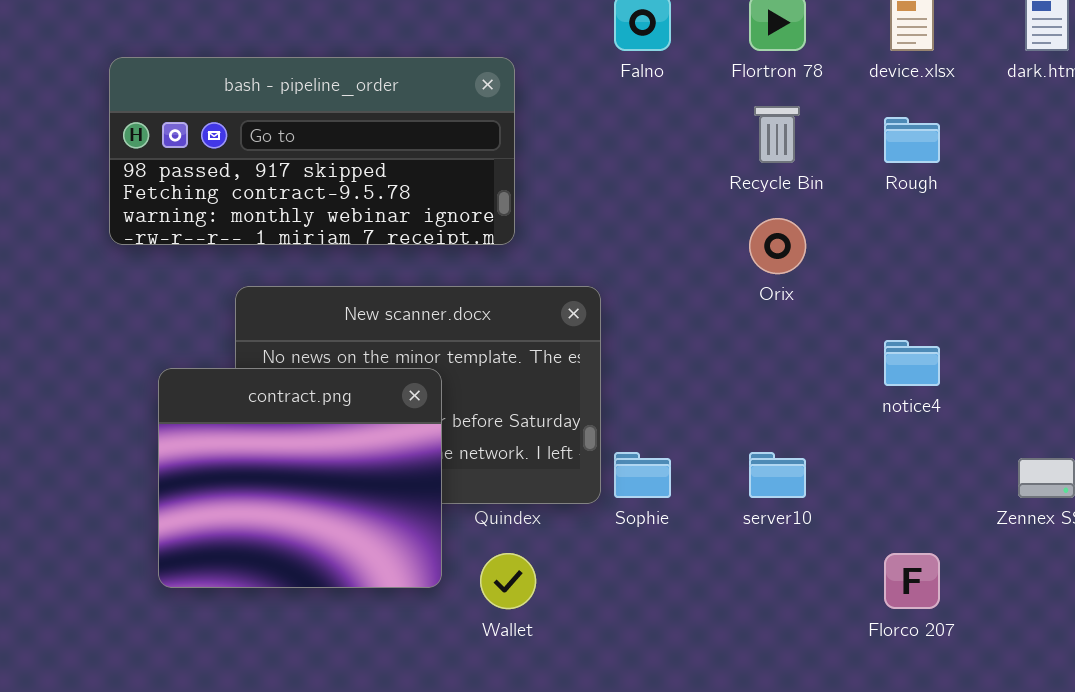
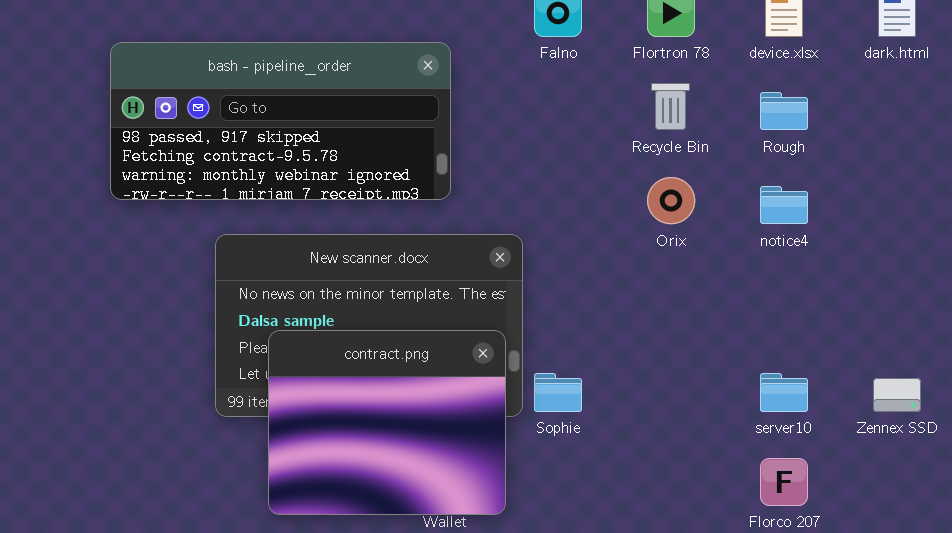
notice4: [884,340,940,386] -> [760,186,808,224], moved
contract.png: [158,368,442,588] -> [268,330,506,515], moved
server10: [749,452,806,498] -> [760,373,808,412], moved

